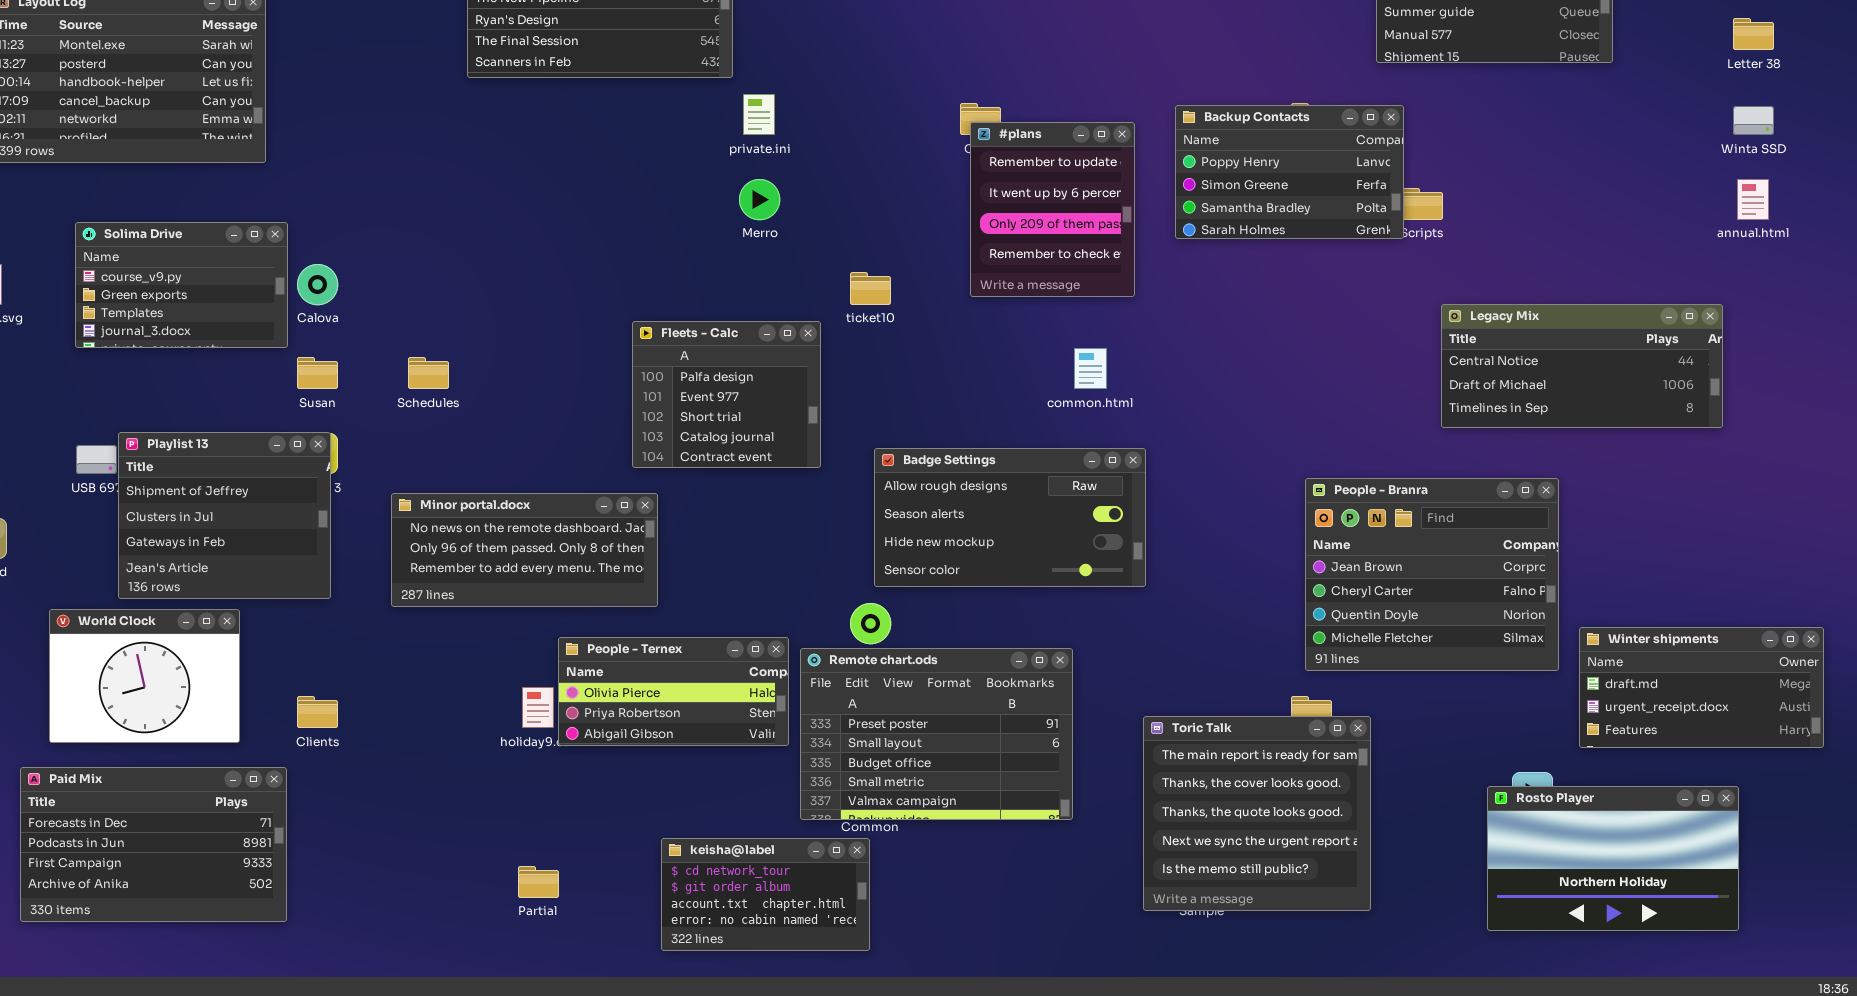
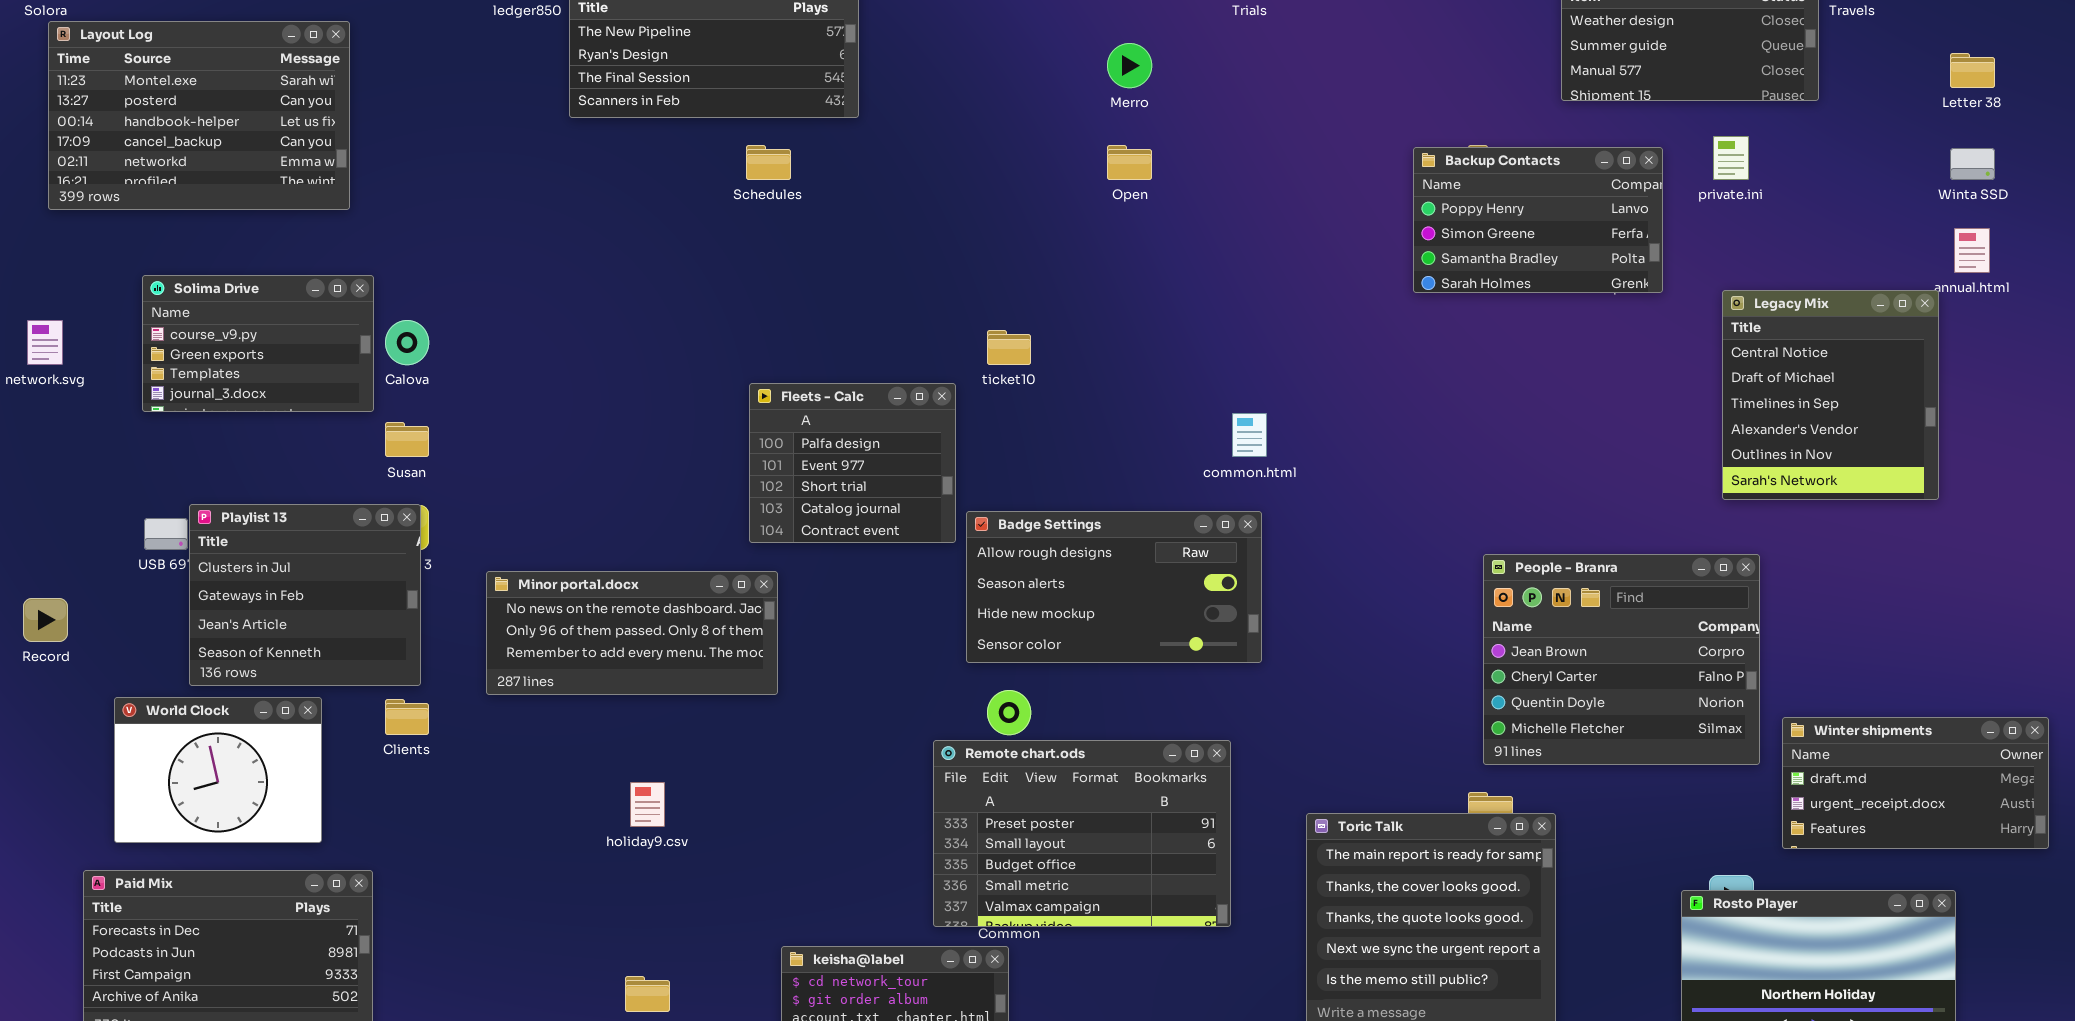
private.ini: [743,94,775,135] -> [1713,136,1749,180], moved
Backup Contacts: [1175,105,1404,239] -> [1413,147,1663,293], moved
#plans: [970,122,1135,297] -> none, closed
Merro: [739,179,780,220] -> [1107,43,1152,88], moved
Legacy Mix: [1441,304,1723,428] -> [1722,290,1939,500], resized
Schedules: [408,357,449,389] -> [746,145,791,180], moved
Playlist 13: [118,432,331,599] -> [189,504,421,686], scrolled down 1 row
Badge Settings: [874,448,1146,587] -> [966,511,1262,663], moved
People - Ternex: [558,637,789,746] -> none, closed
Clients: [297,696,338,728] -> [385,699,429,735], moved

